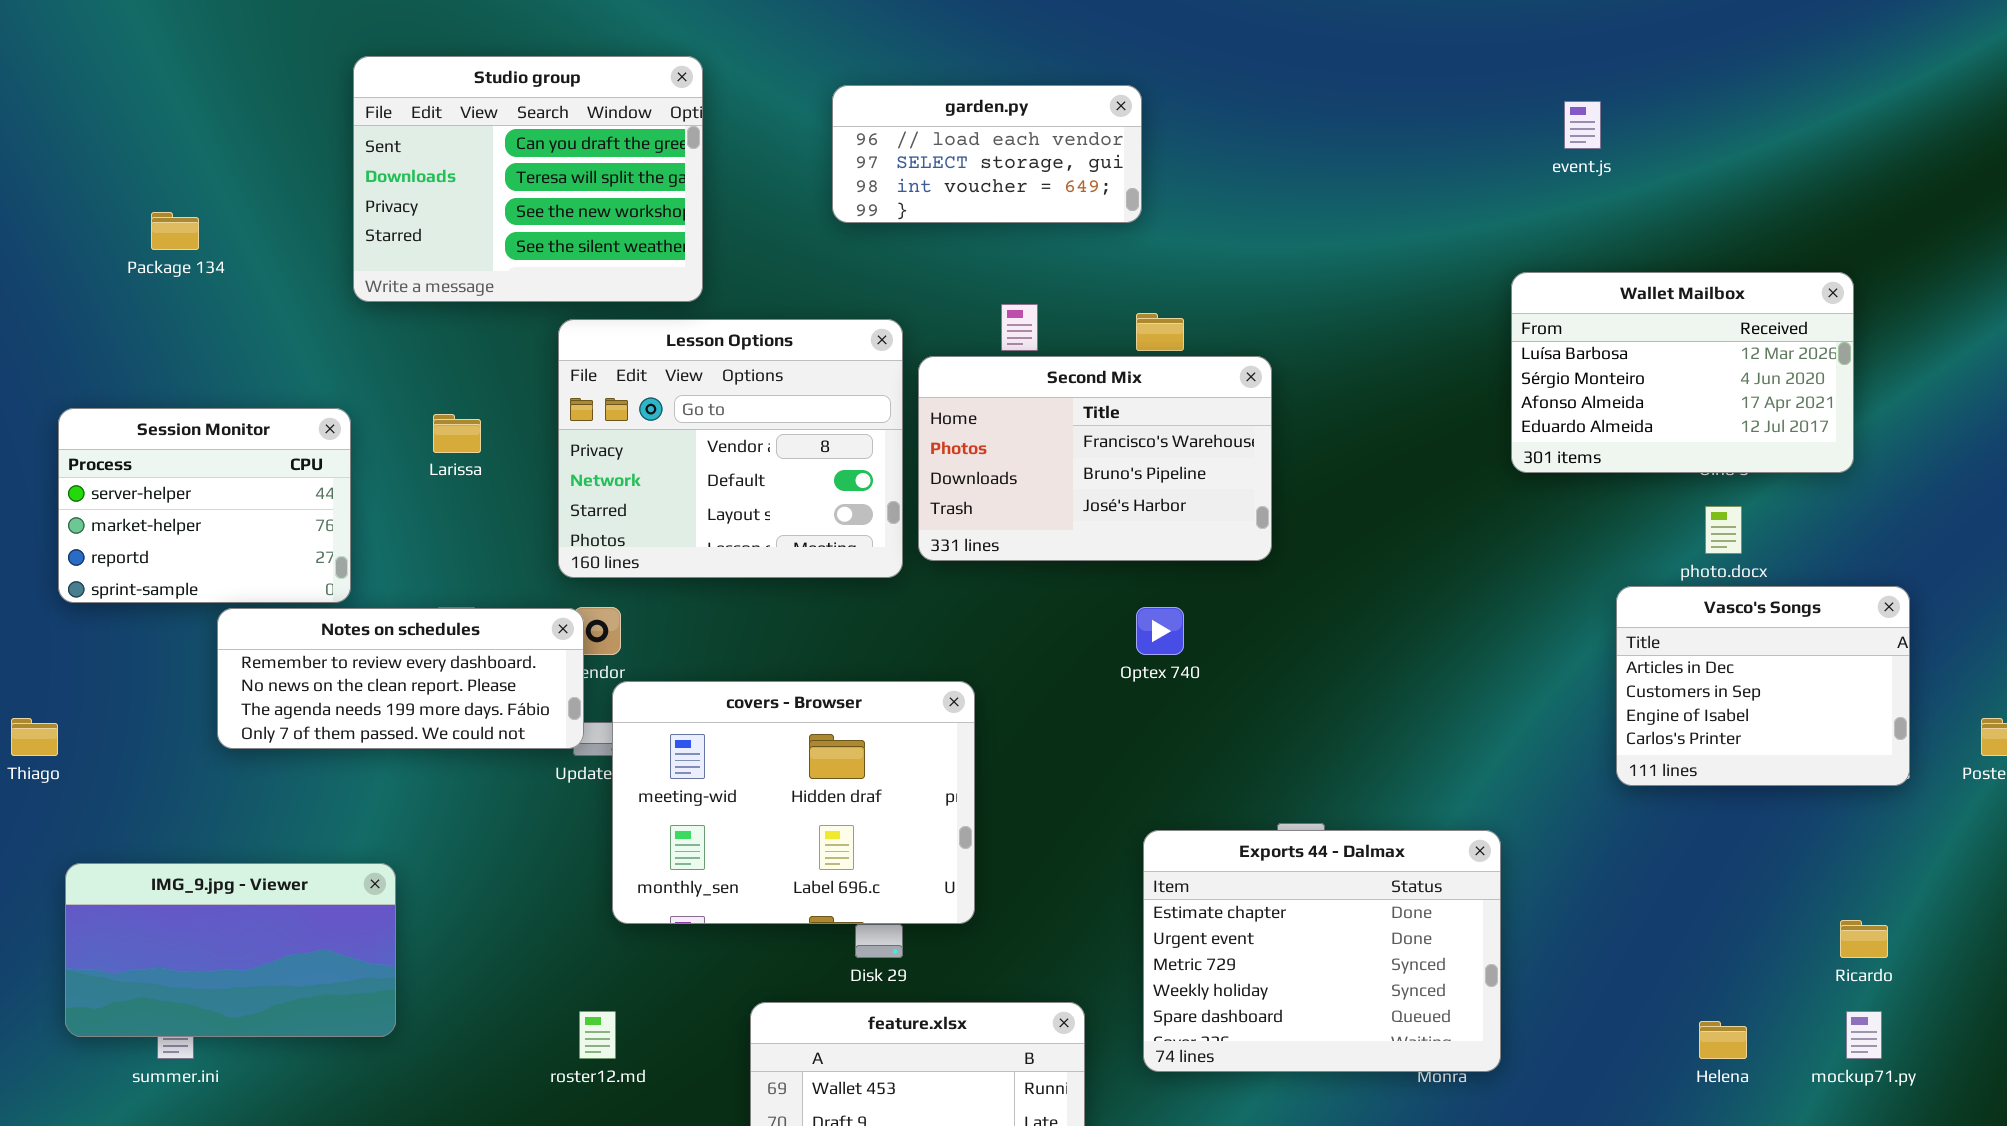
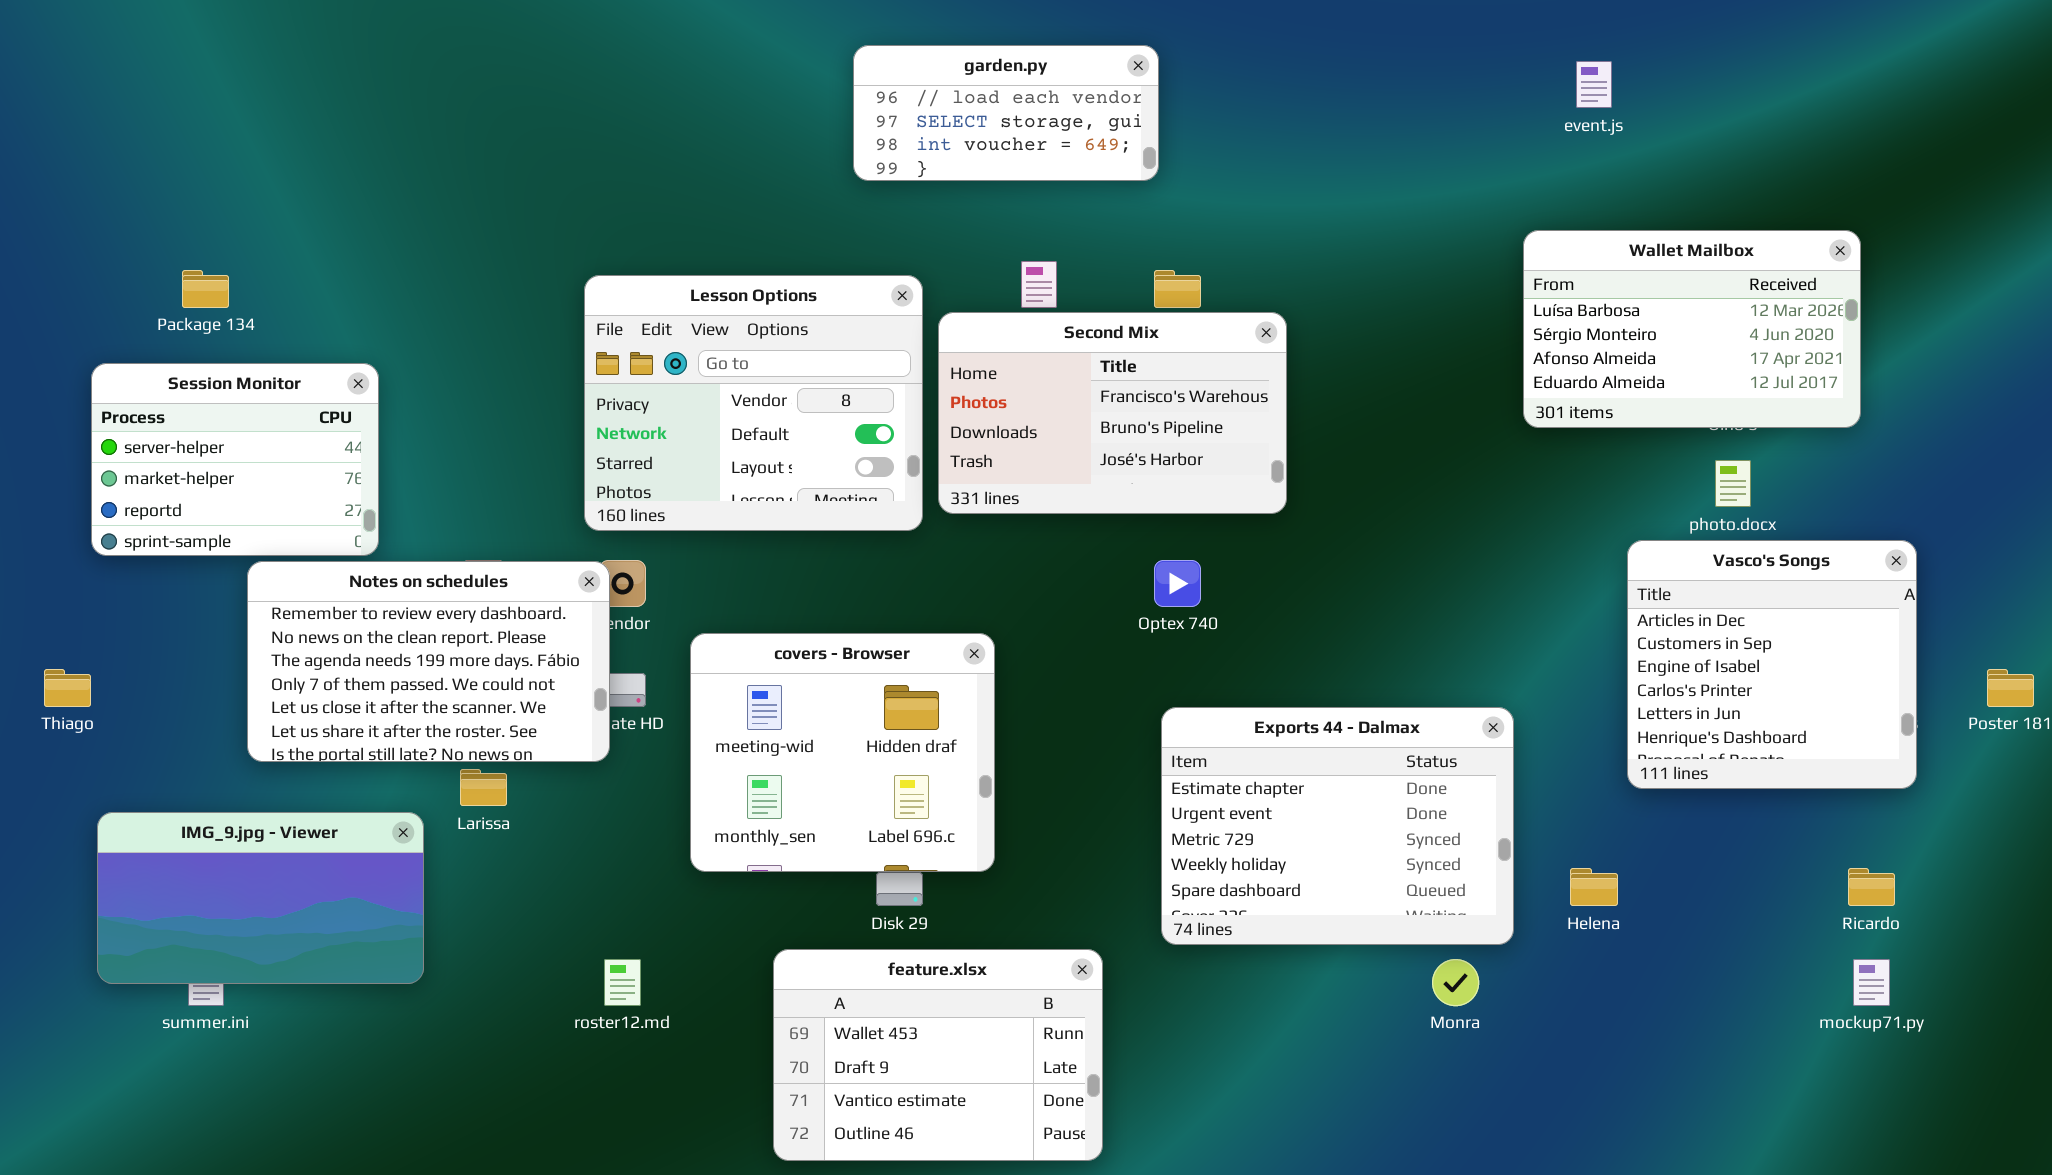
Studio group: [353,56,703,302] -> none, closed
Package 134: [151,212,199,250] -> [182,270,229,308], moved
Larissa: [433,414,481,453] -> [460,769,507,806], moved
Vasco's Songs: [1616,586,1910,786] -> [1627,540,1917,789], resized
Notes on schedules: [217,608,584,749] -> [247,561,610,762], resized
covers - Browser: [612,681,975,924] -> [690,633,995,872], resized
Exports 44 - Dalmax: [1143,830,1501,1072] -> [1161,707,1514,945], moved
Helena: [1699,1021,1747,1059] -> [1570,868,1618,906], moved

